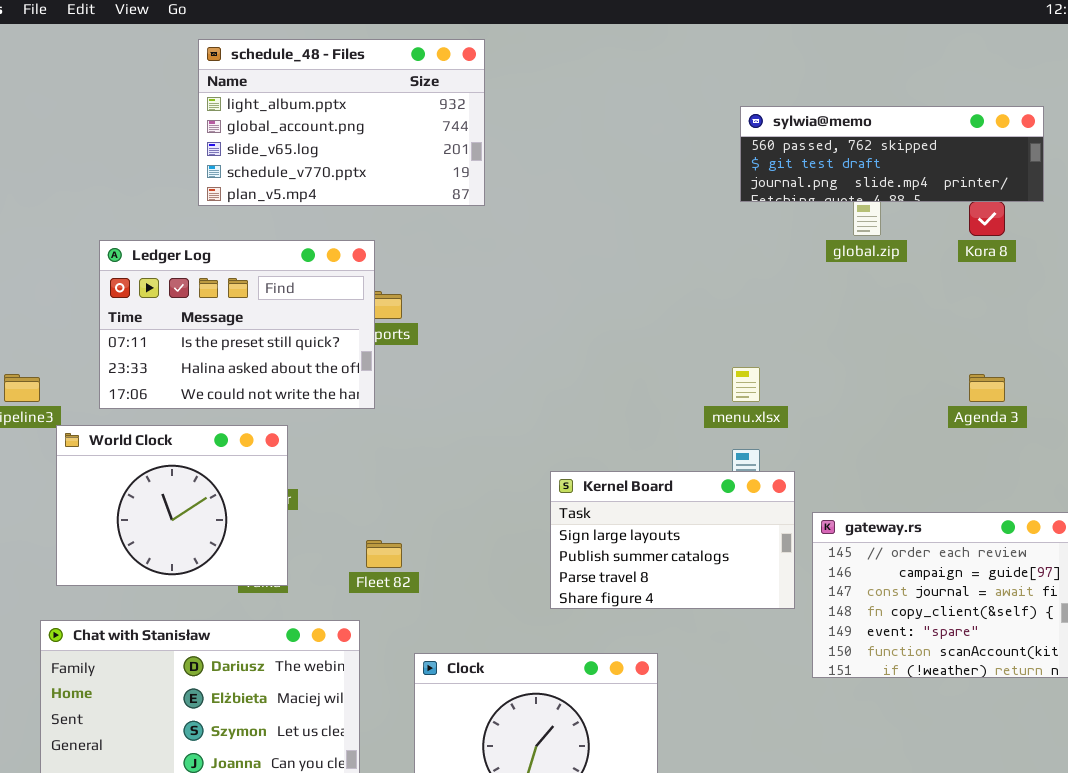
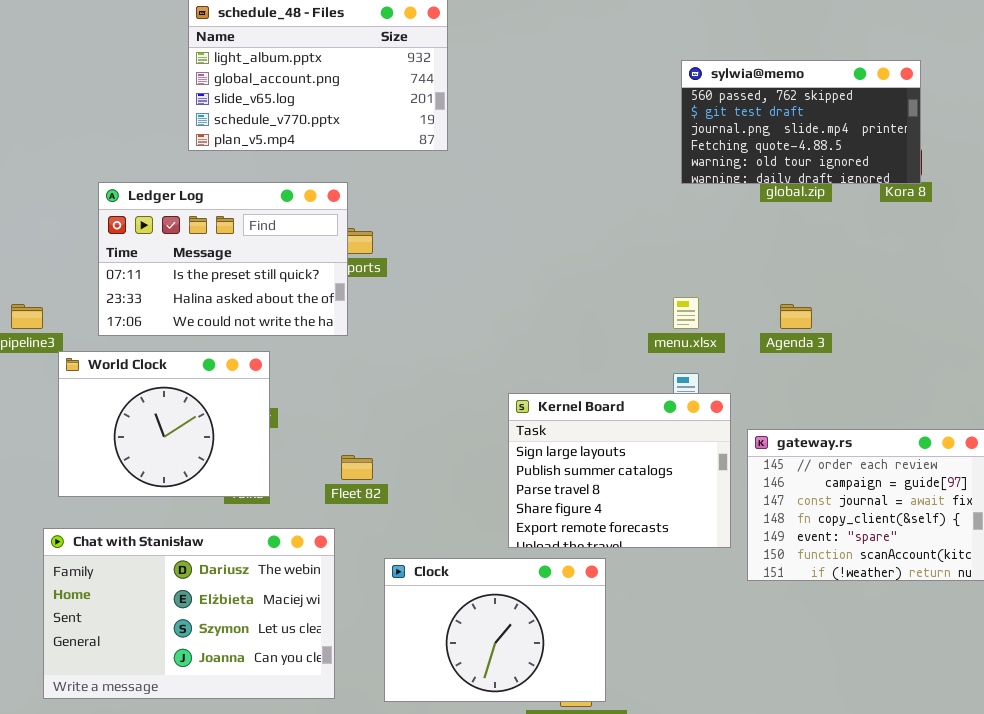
sylwia@memo: [740,106,1044,202] -> [681,60,921,184], resized
Agenda 3: [969,374,1005,402] -> [780,304,812,329], moved
Kernel Board: [550,471,795,609] -> [508,393,731,548], resized

